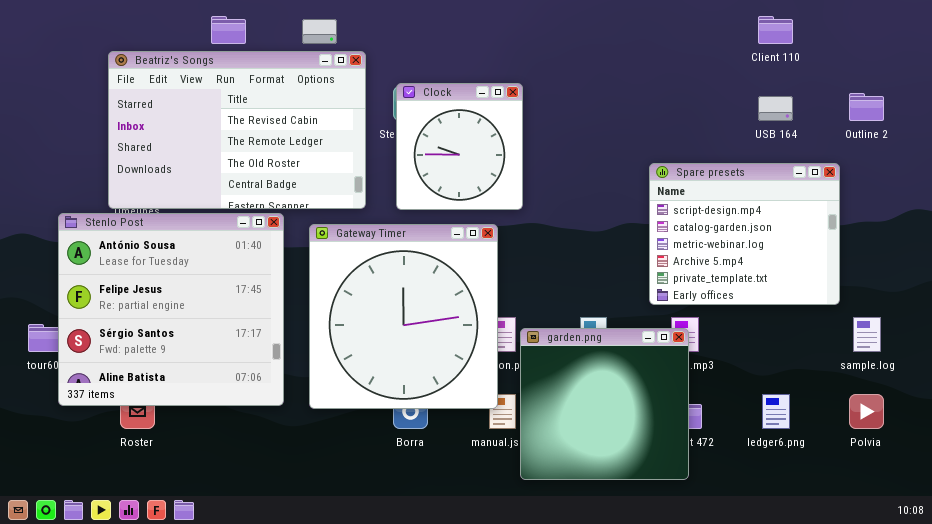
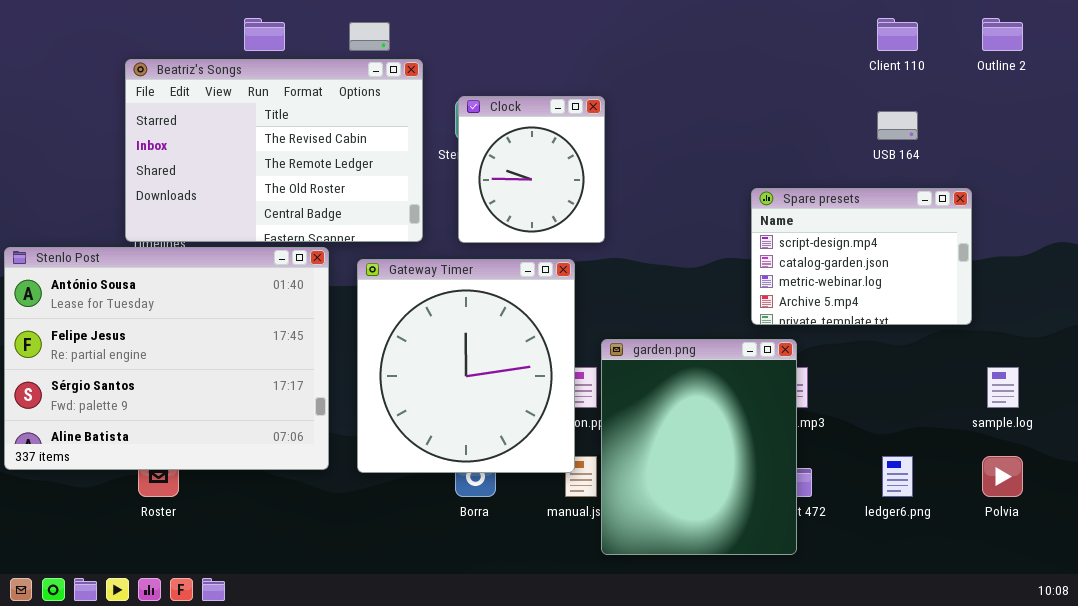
Outline 2: [849,93,884,121] -> [982,18,1023,51], moved
Spare presets: [649,163,840,305] -> [751,188,972,325], resized
Stenlo Post: [58,213,284,406] -> [4,247,329,470], resized
garden.png: [520,328,689,480] -> [601,339,797,555], resized

